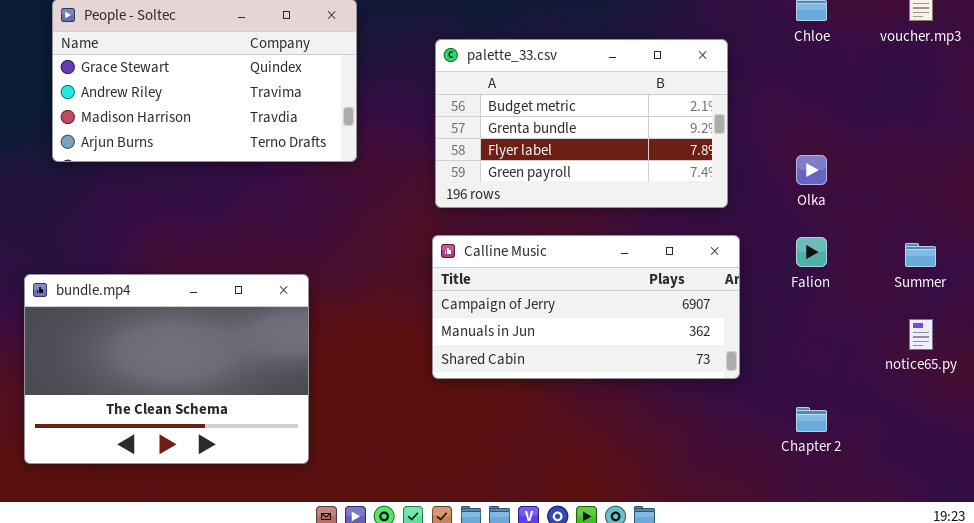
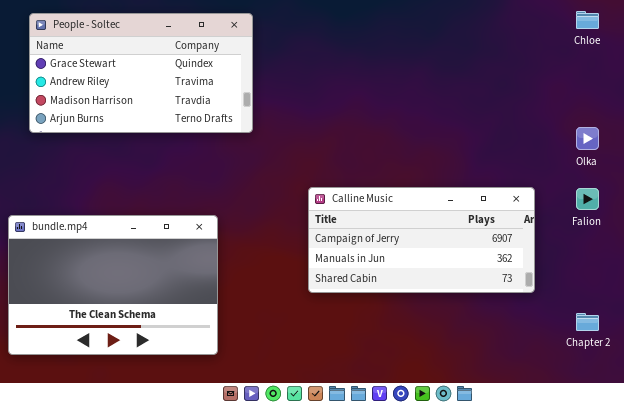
palette_33.csv: [435,39,728,208] -> none, closed

